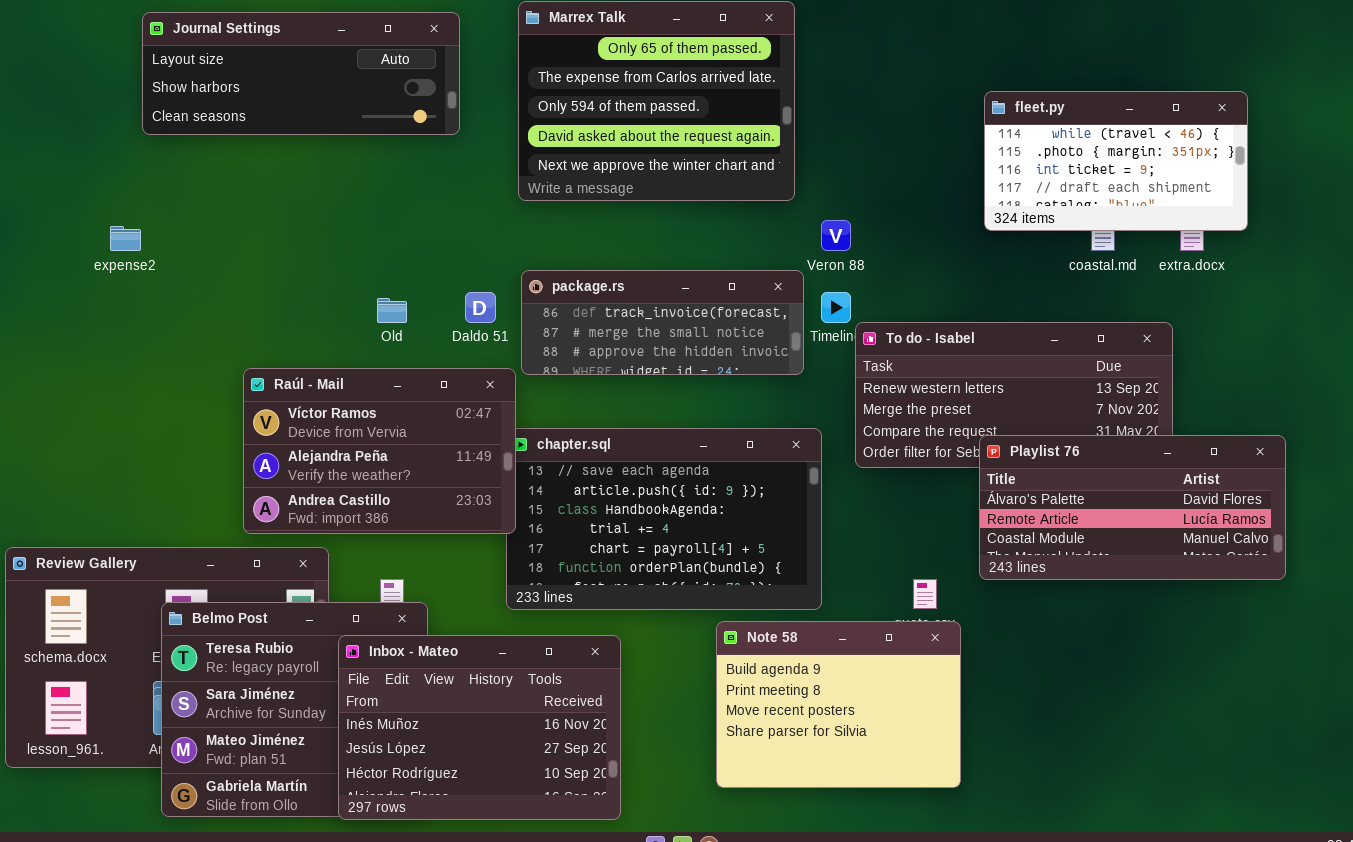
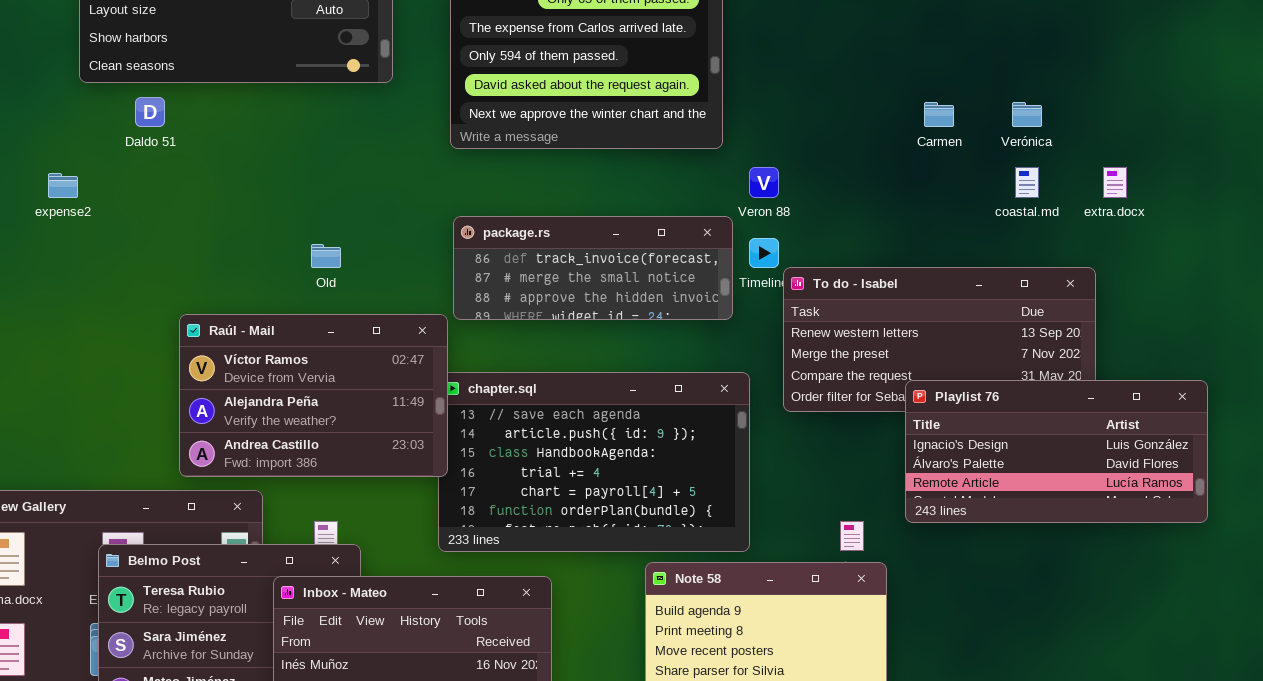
fleet.py: [984,91,1248,231] -> none, closed
Daldo 51: [465,292,496,323] -> [135,97,165,127], moved
Playlist 76: [979,435,1286,580] -> [905,380,1208,523], scrolled up 1 row

